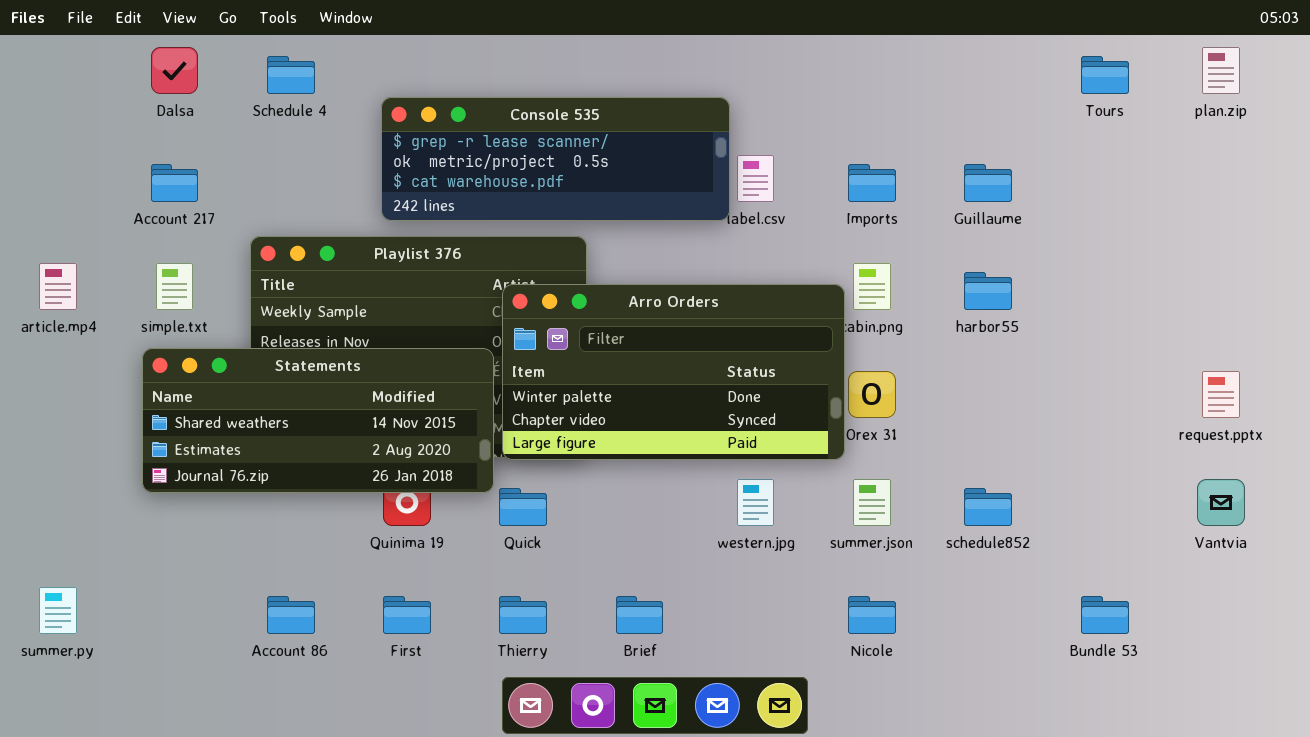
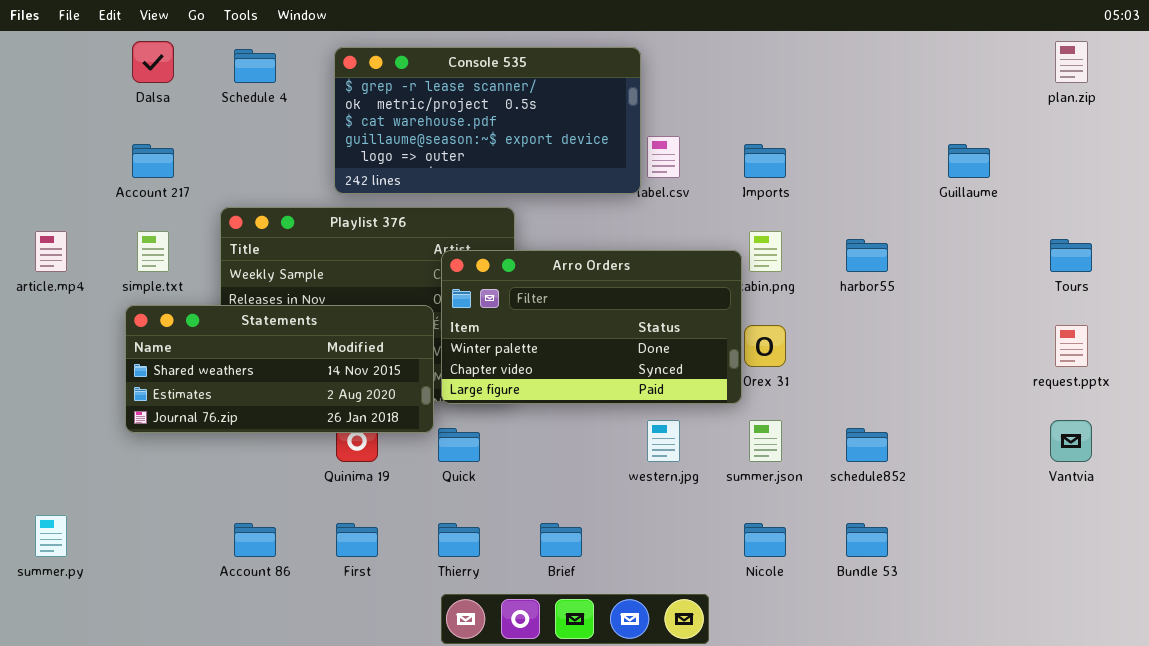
Tours: [1081,56,1129,94] -> [1050,239,1092,272], moved
Console 535: [381,97,730,221] -> [334,47,641,194], resized
Guillaume: [964,164,1012,202] -> [948,144,990,178], moved
Bundle 53: [1081,596,1129,634] -> [846,523,888,557], moved

